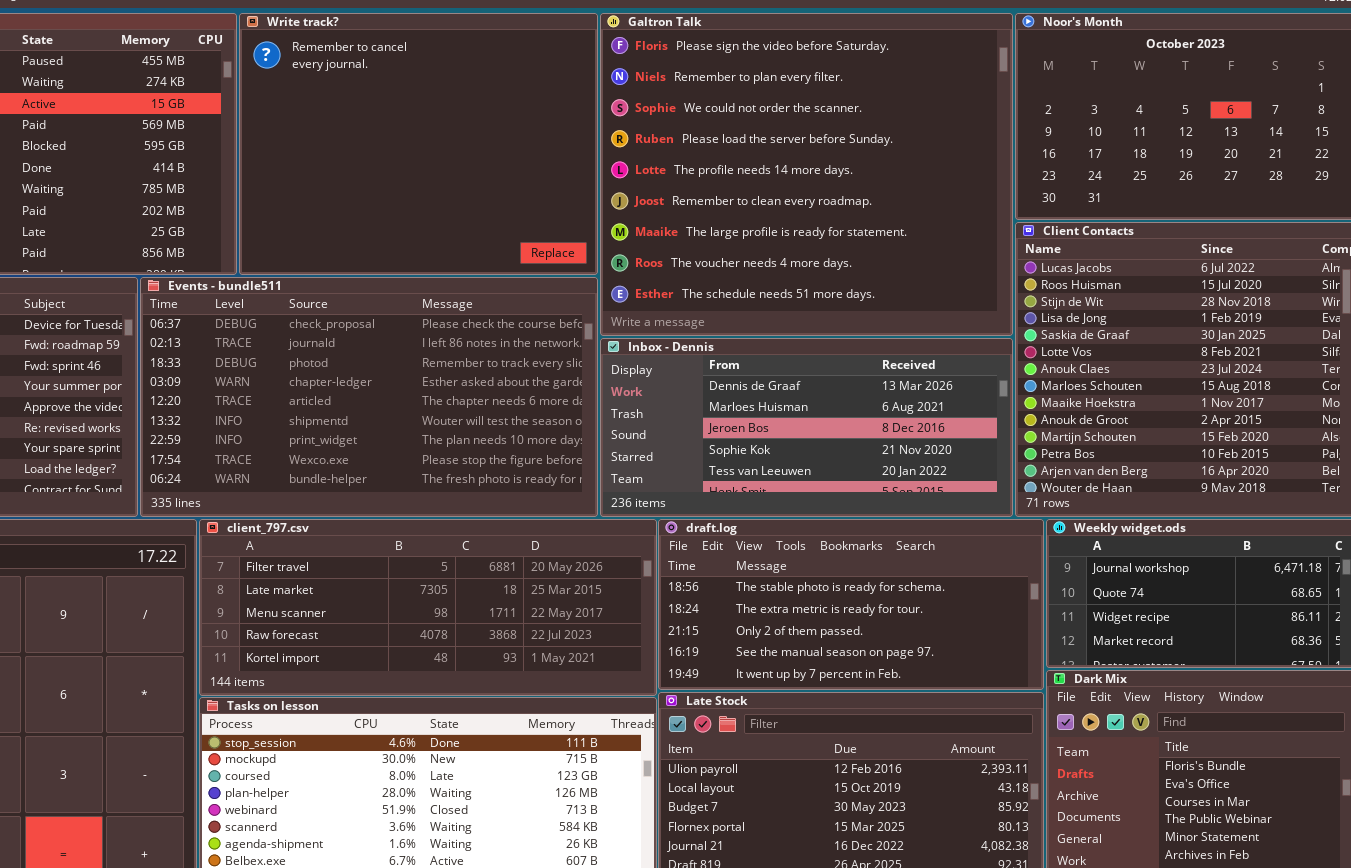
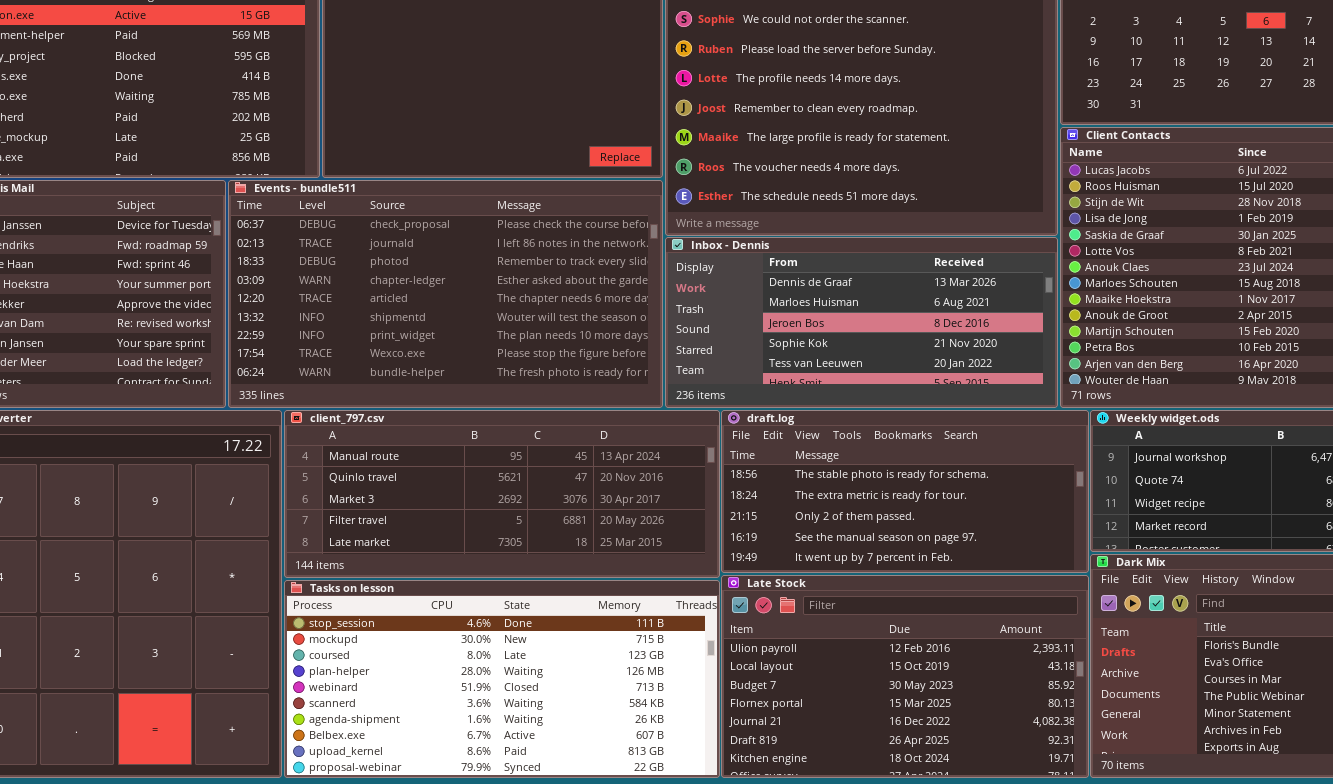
client_797.csv: [199,519,657,696] -> [284,410,720,578], scrolled up 3 rows

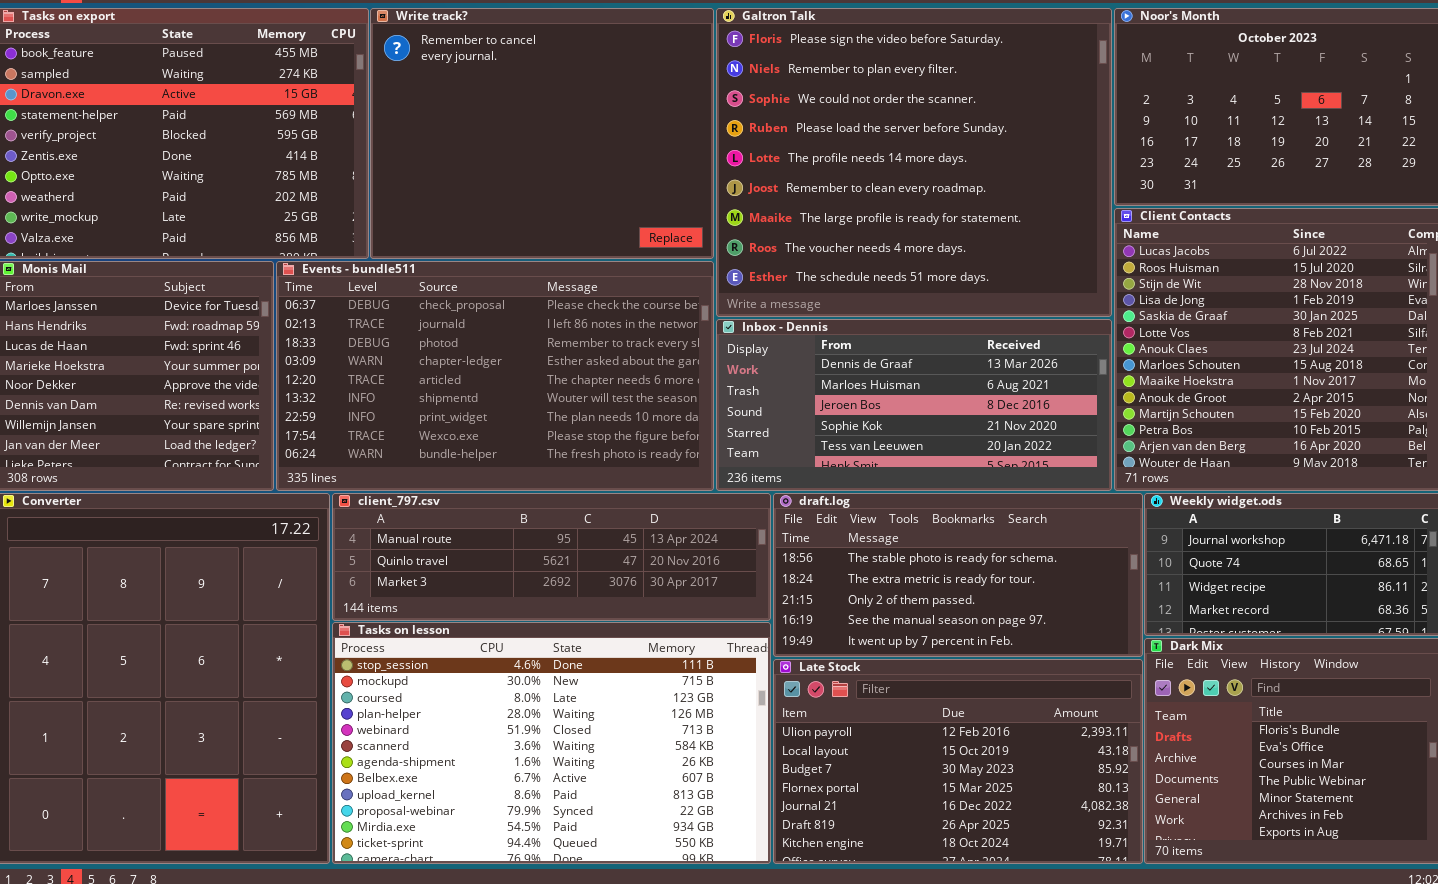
client_797.csv: [284,410,720,578] -> [332,493,771,621], resized
Tasks on lesson: [284,580,720,778] -> [332,622,771,864], resized

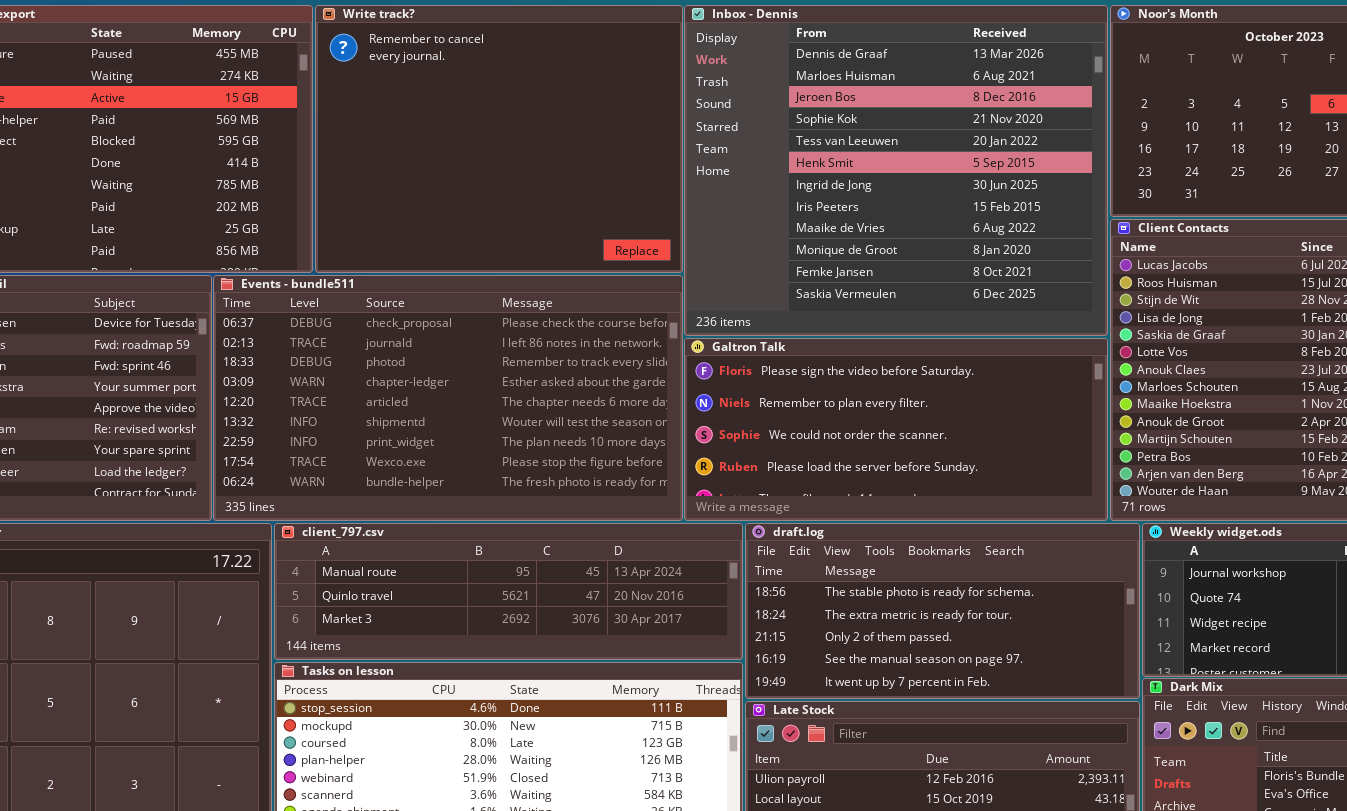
Galtron Talk: [716,8,1112,317] -> [684,338,1108,521], moved, resized
Inbox - Dennis: [716,319,1112,491] -> [684,5,1108,336], moved, resized

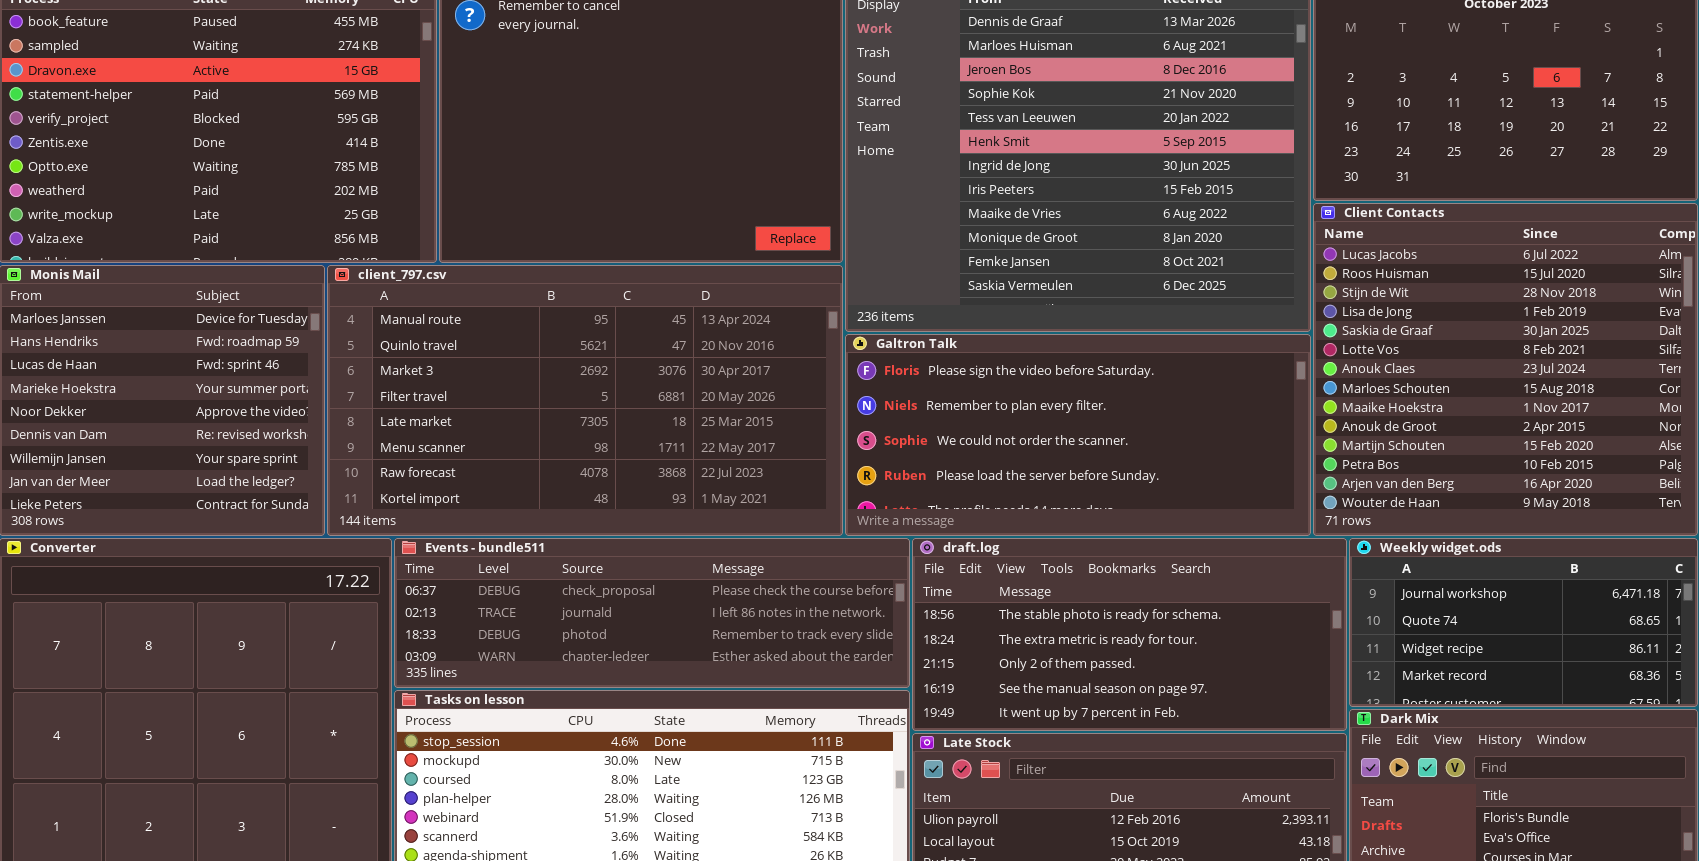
Events - bundle511: [213,275,683,521] -> [394,538,910,688], moved, resized
client_797.csv: [274,523,743,660] -> [327,265,843,536], moved, resized

